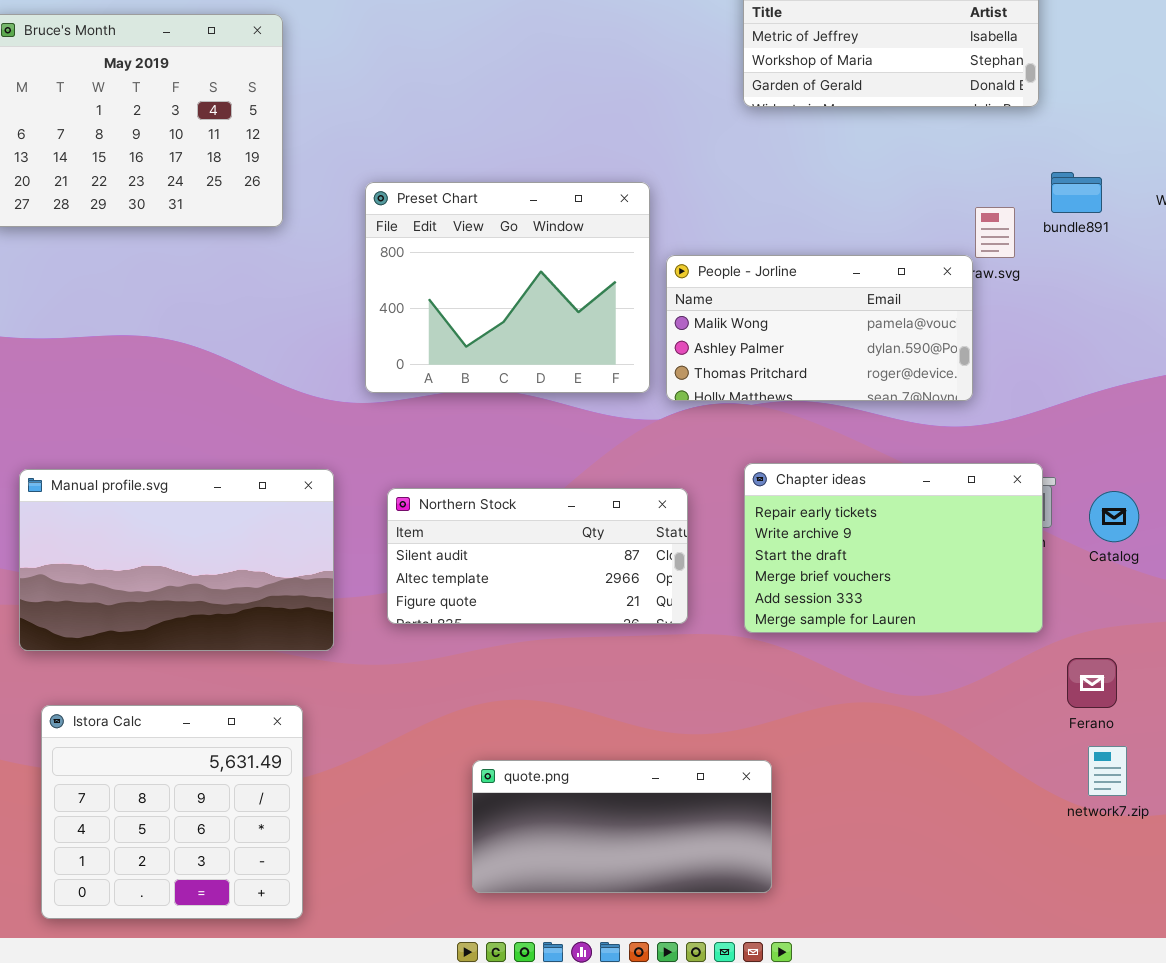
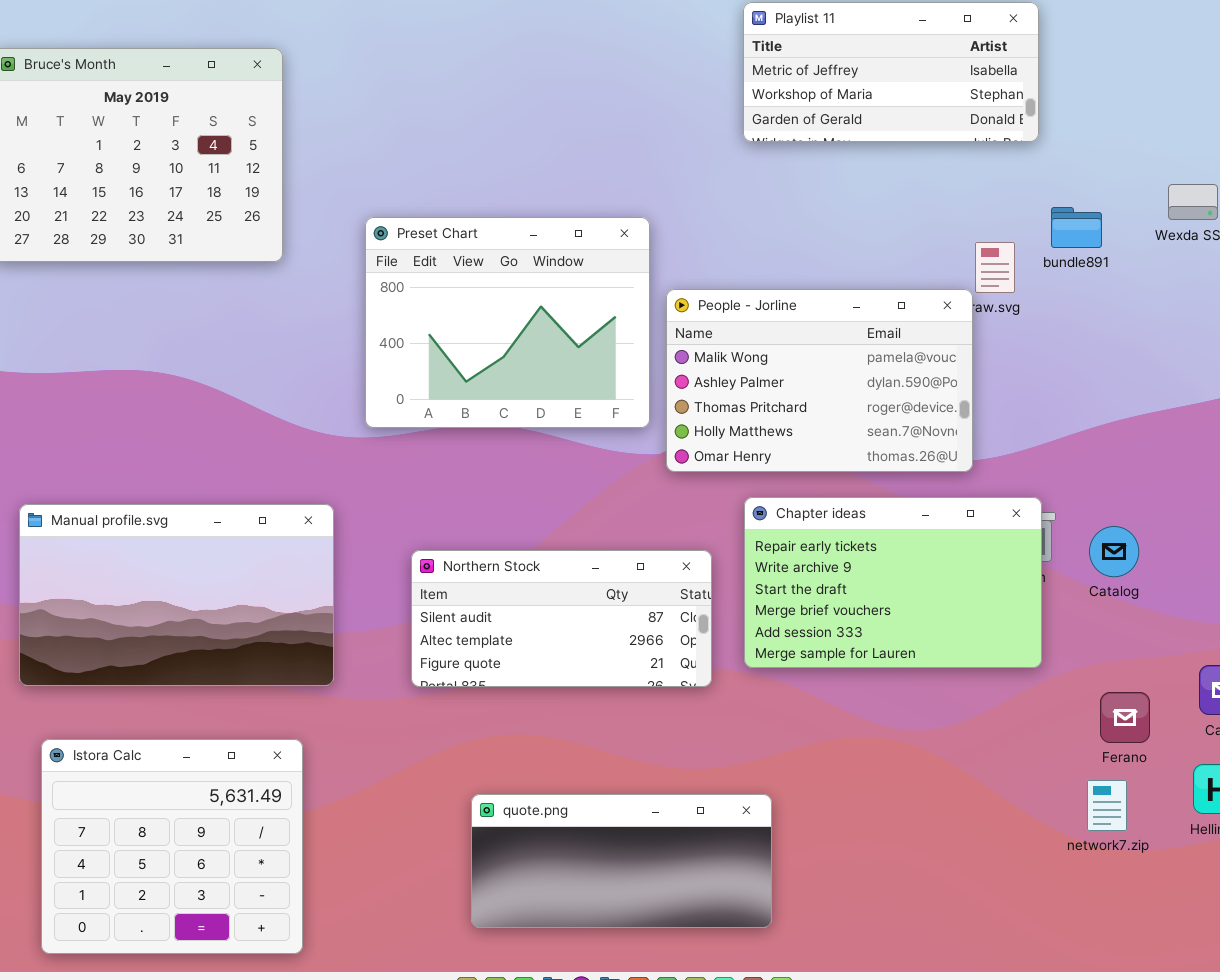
People - Jorline: [666,255,973,401] -> [666,289,973,472], resized
Northern Stock: [387,488,688,624] -> [411,550,712,687], moved
Ferano: [1067,658,1117,708] -> [1100,692,1150,743], moved

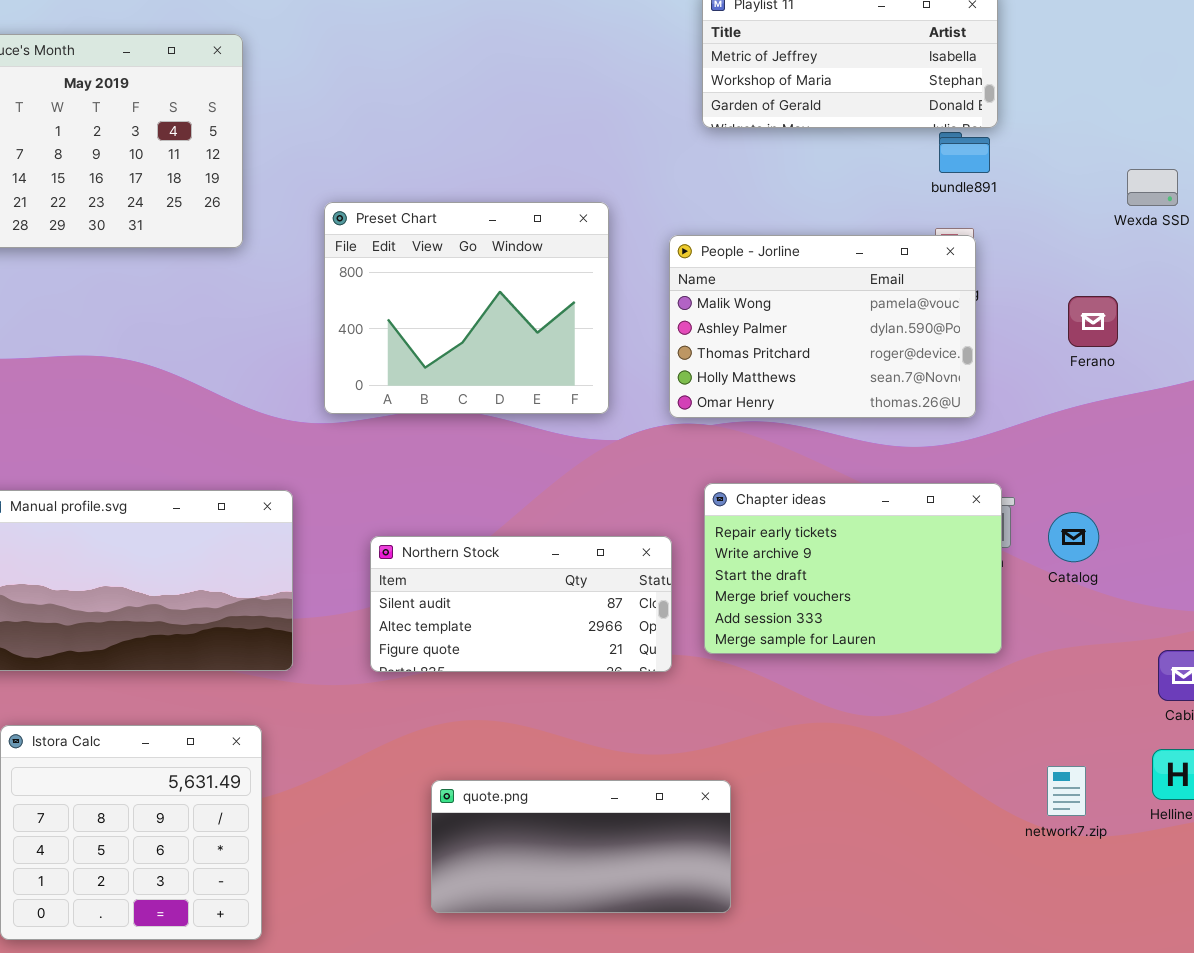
bundle891: [1051,207,1102,248] -> [939,132,990,173], moved
People - Jorline: [666,289,973,472] -> [669,235,976,418], moved
Ferano: [1100,692,1150,743] -> [1068,296,1118,347], moved

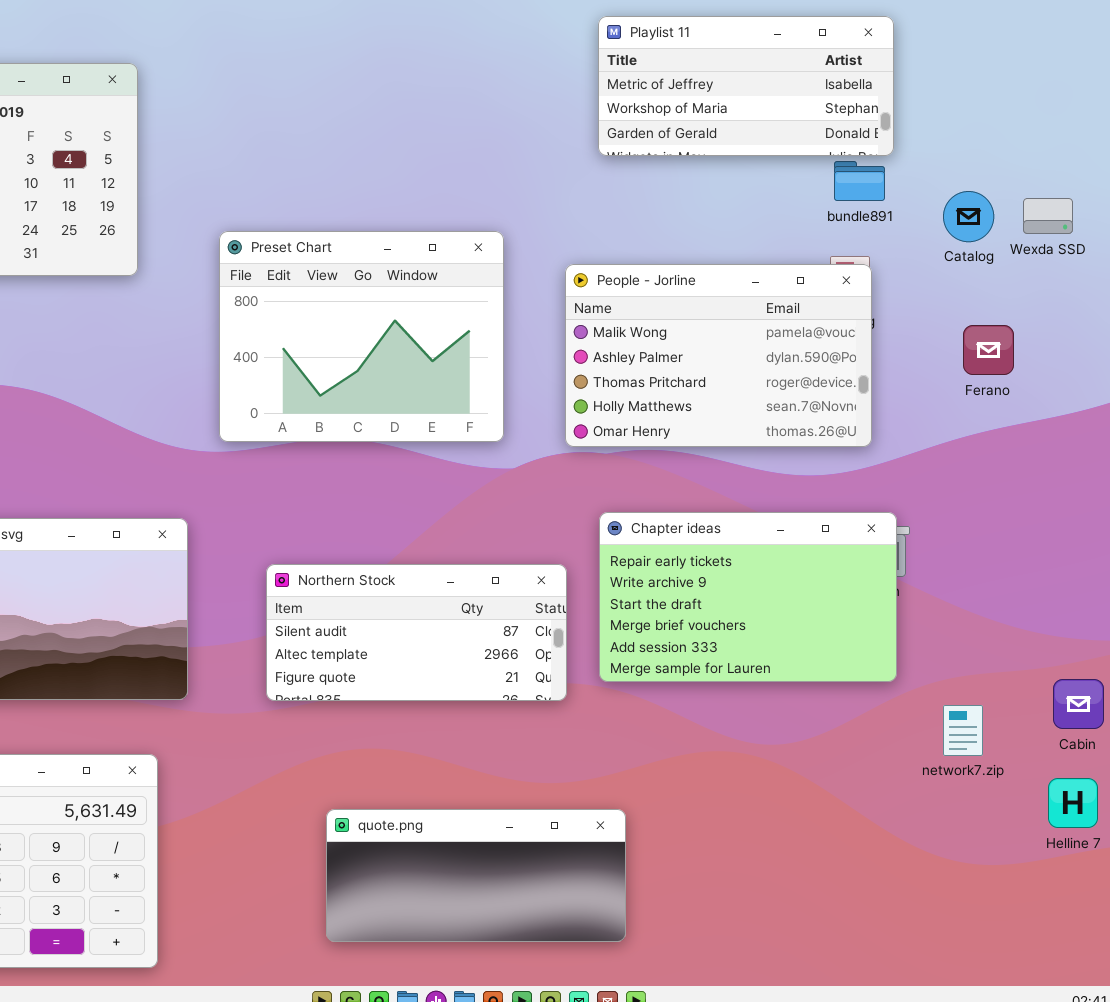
Catalog: [1048,512,1099,562] -> [943,191,994,242], moved
network7.zip: [1047,766,1086,816] -> [943,705,983,756], moved

